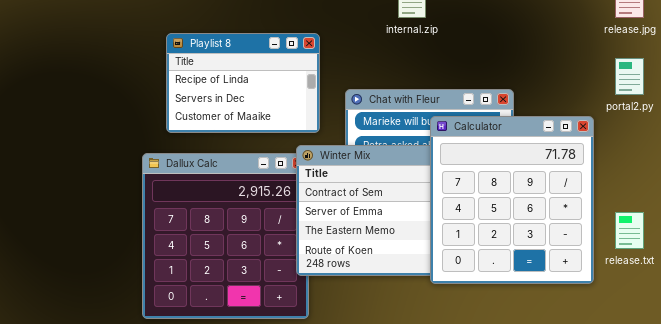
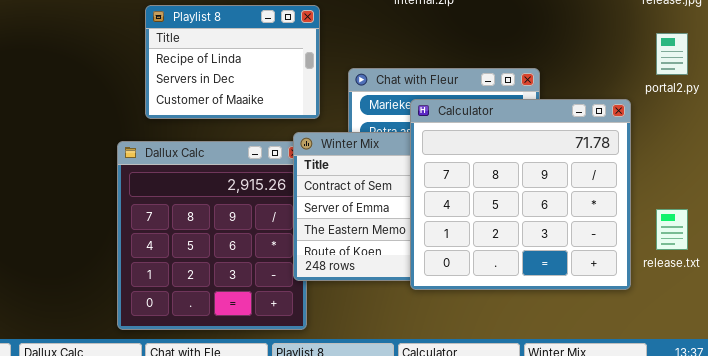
Calculator: [430,116,594,284] -> [410,99,631,290], resized

